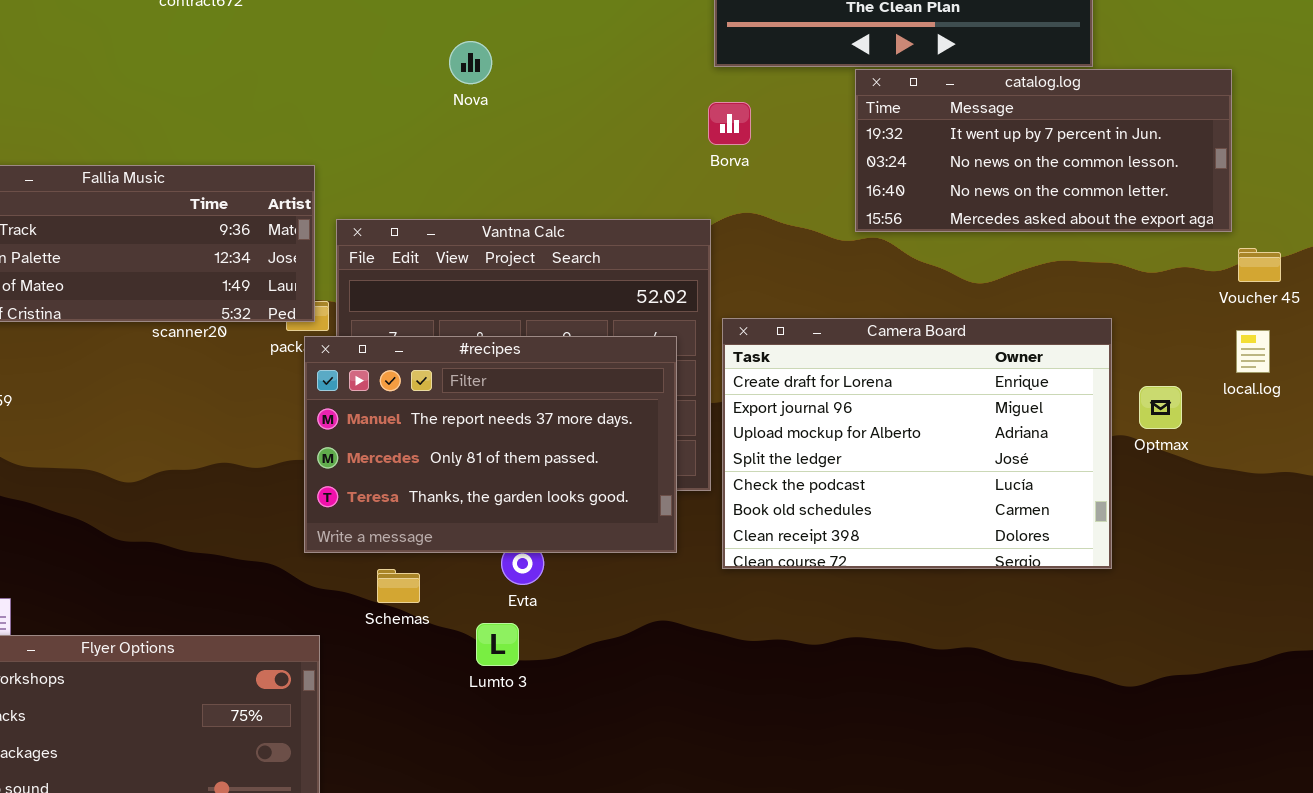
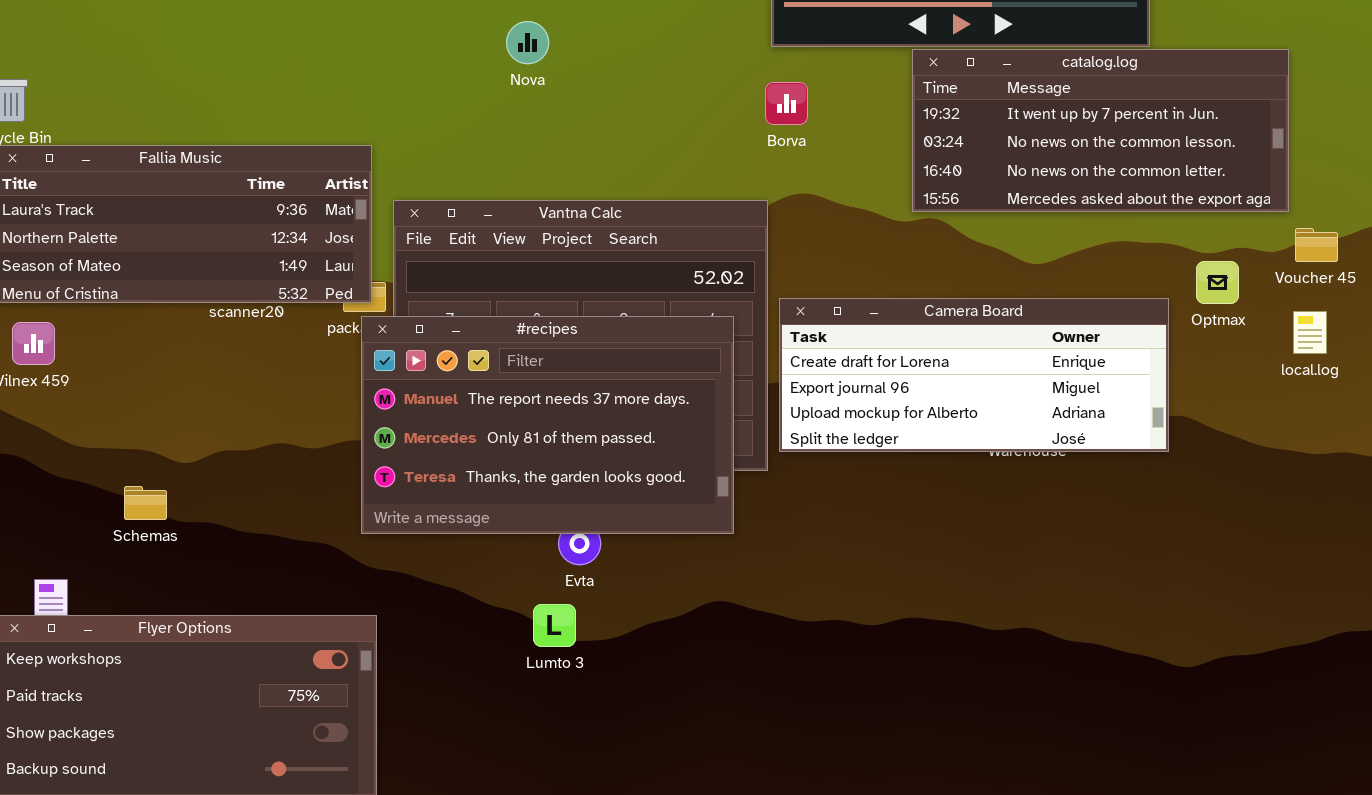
Camera Board: [722,318,1112,569] -> [779,298,1169,452], resized
Optmax: [1139,386,1182,429] -> [1196,261,1239,304], moved
Schemas: [377,569,420,603] -> [124,486,167,520], moved

